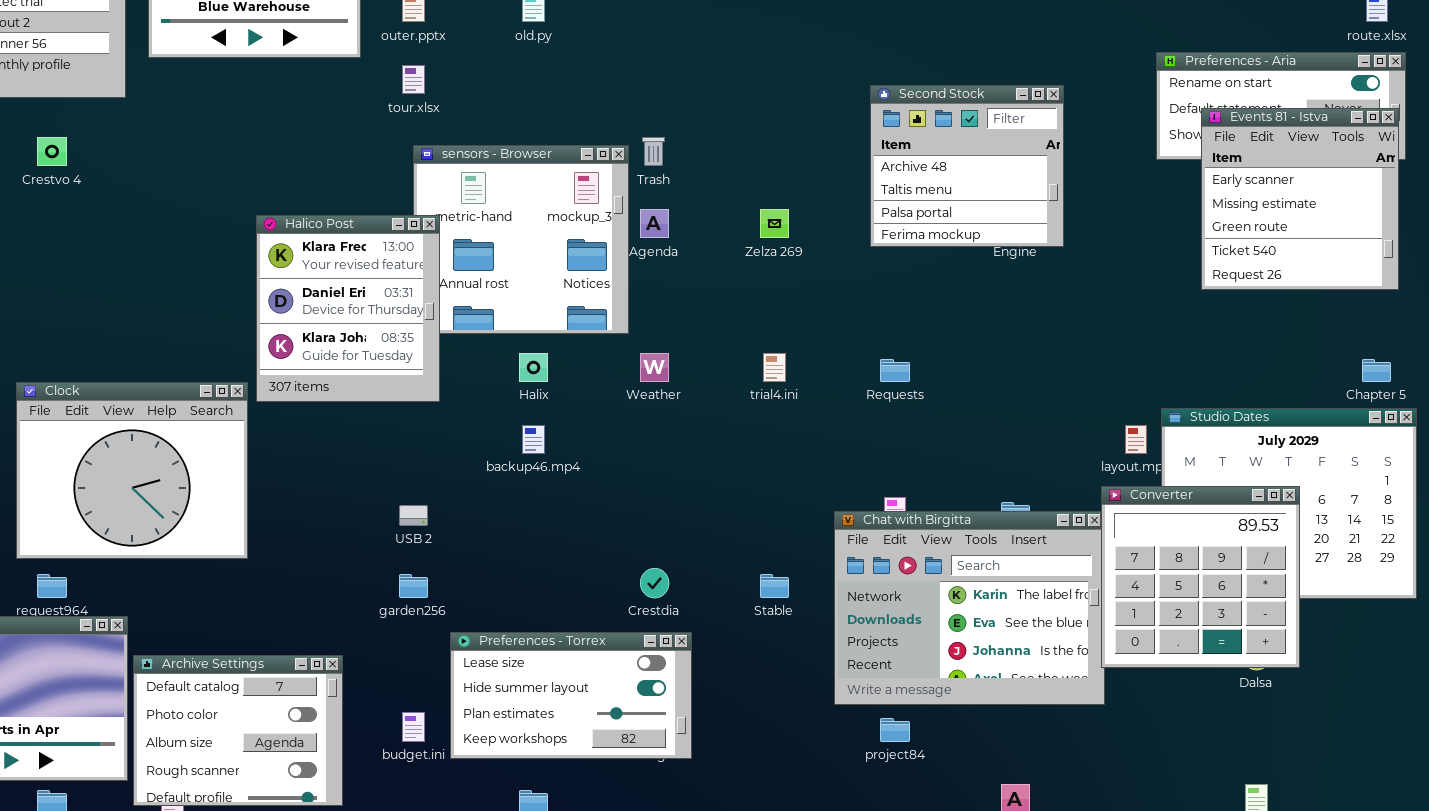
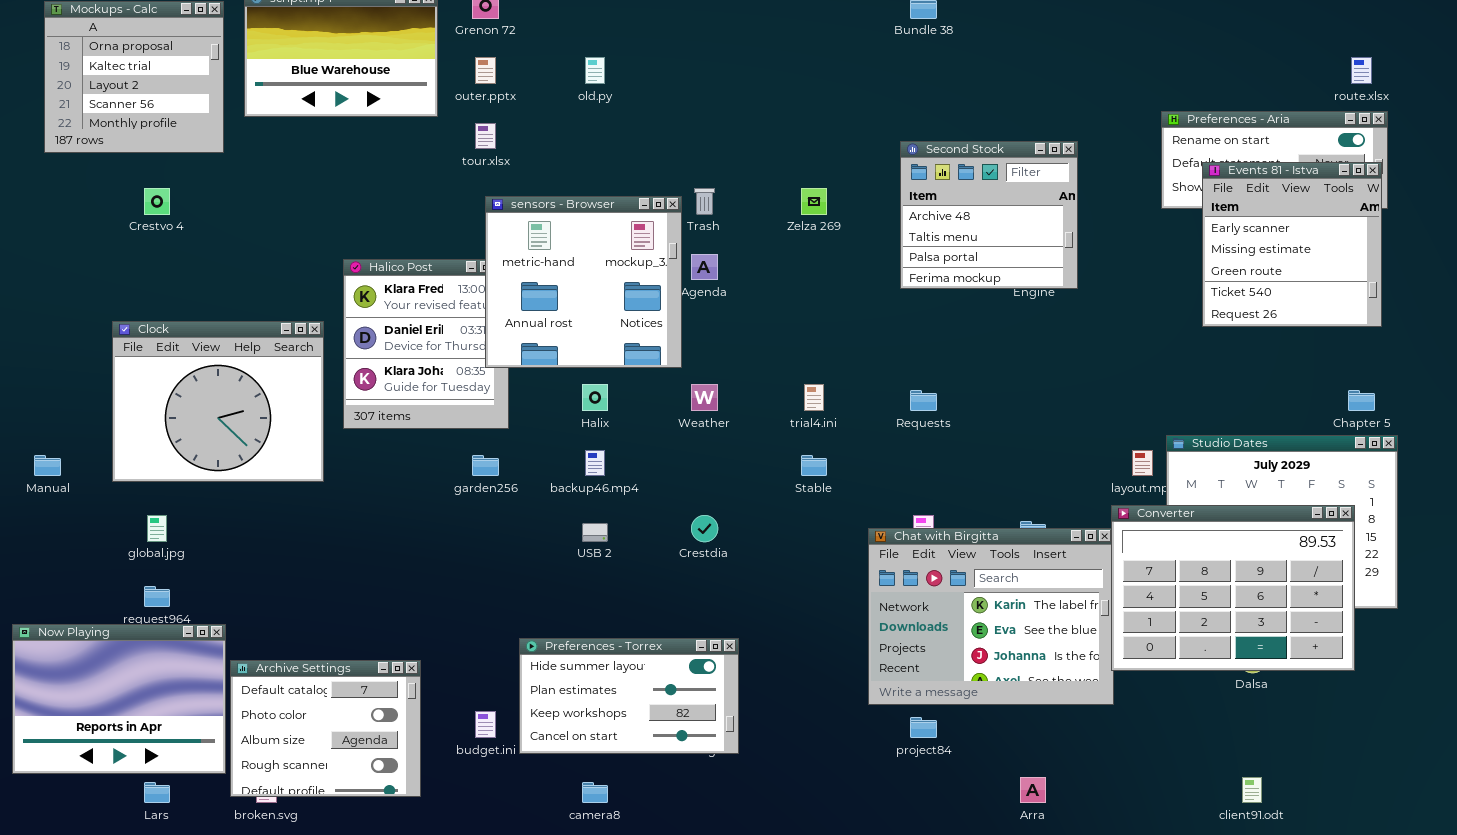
sensors - Browser: [413,145,629,334] -> [485,196,682,368], raised
Zelza 269: [760,209,789,238] -> [801,188,827,215], moved
Clock: [16,382,248,559] -> [112,321,324,482], moved
Converter: [1101,486,1300,668] -> [1111,505,1355,671], resized
USB 2: [399,505,428,526] -> [582,523,608,542], moved
Crestdia: [640,568,669,598] -> [691,515,718,542], moved
garden256: [399,574,428,598] -> [472,455,499,476], moved
Stable: [760,574,789,598] -> [801,455,827,476], moved
Preferences - Torrex: [450,632,692,759] -> [519,638,739,754], scrolled down 1 row

